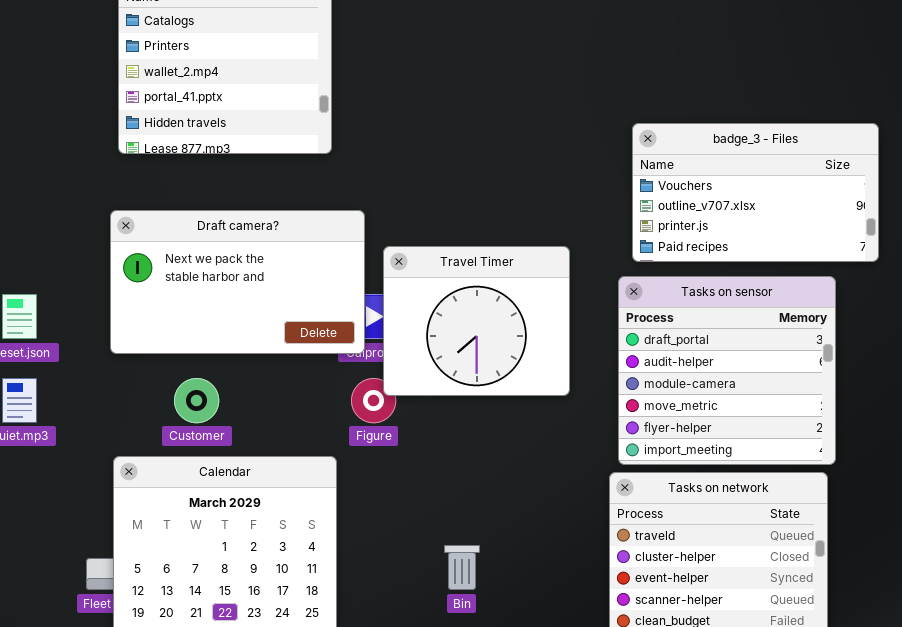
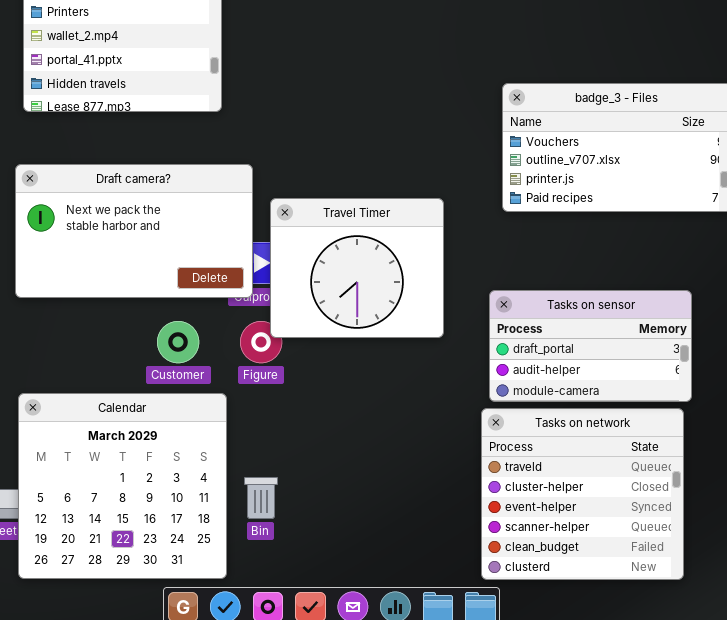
Tasks on sensor: [618,276,836,465] -> [489,290,692,402], resized
Customer: [174,378,219,423] -> [157,321,199,363], moved
Bin: [444,545,480,590] -> [244,477,278,519], moved

